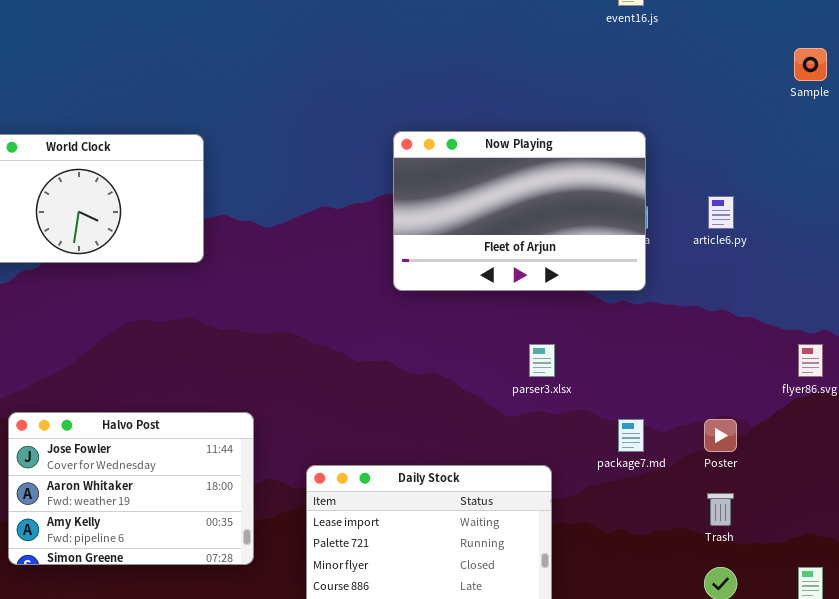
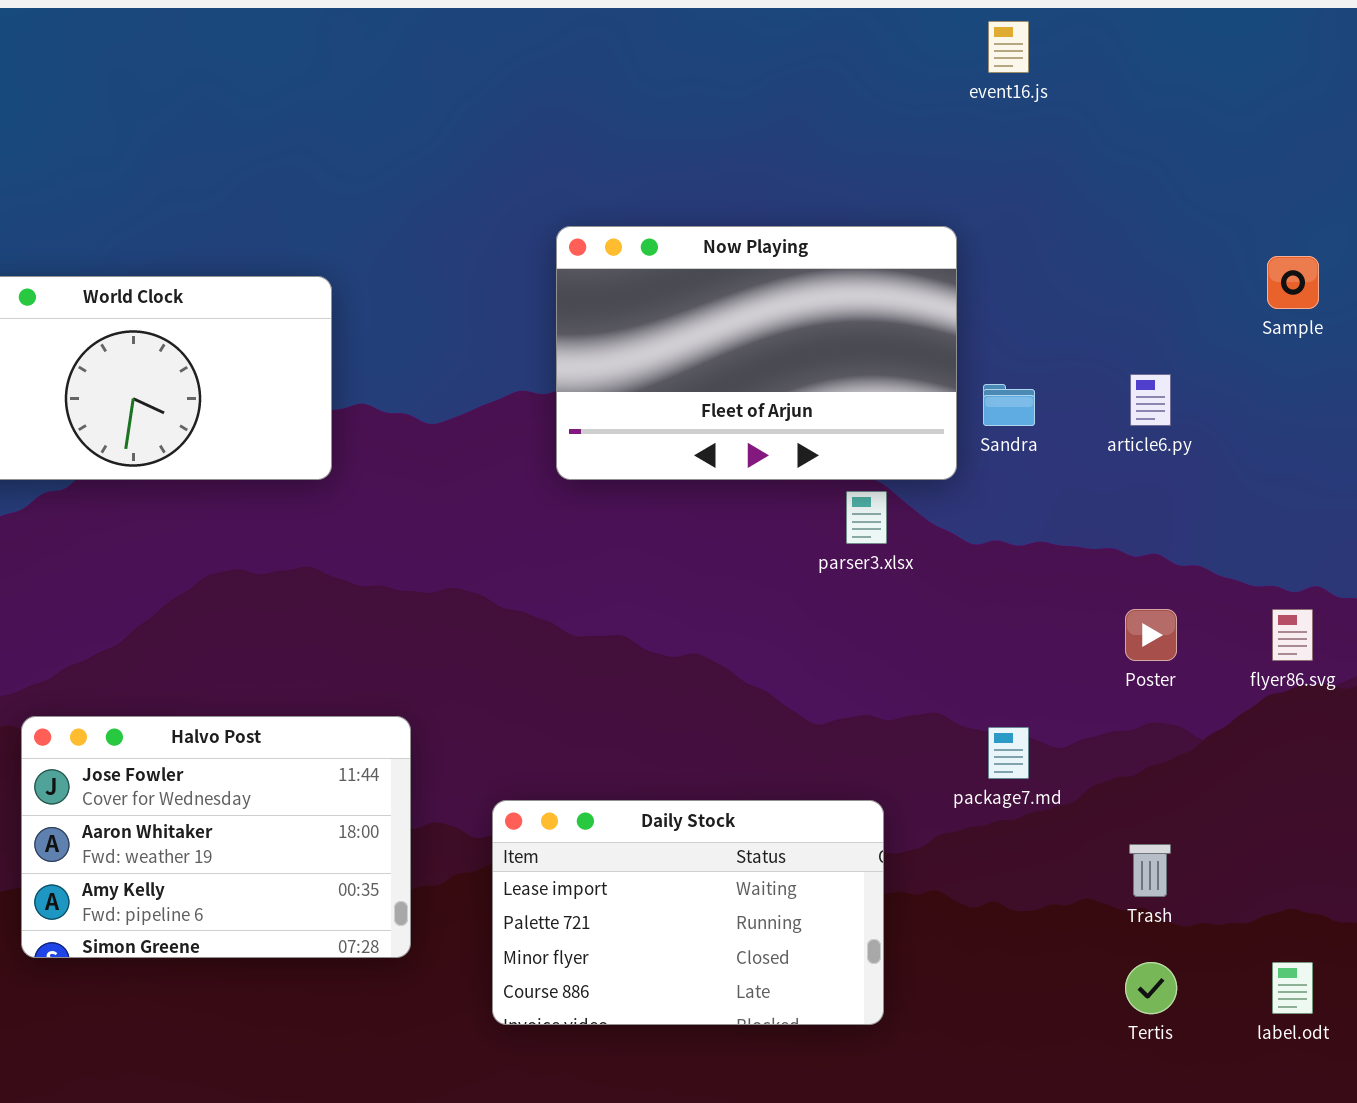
Sample: [794,48,827,81] -> [1267,256,1319,309], moved
Now Playing: [393,131,646,291] -> [556,226,957,480], moved
parser3.xlsx: [529,344,555,377] -> [846,491,887,544], moved
Poster: [704,419,737,452] -> [1125,609,1177,661], moved

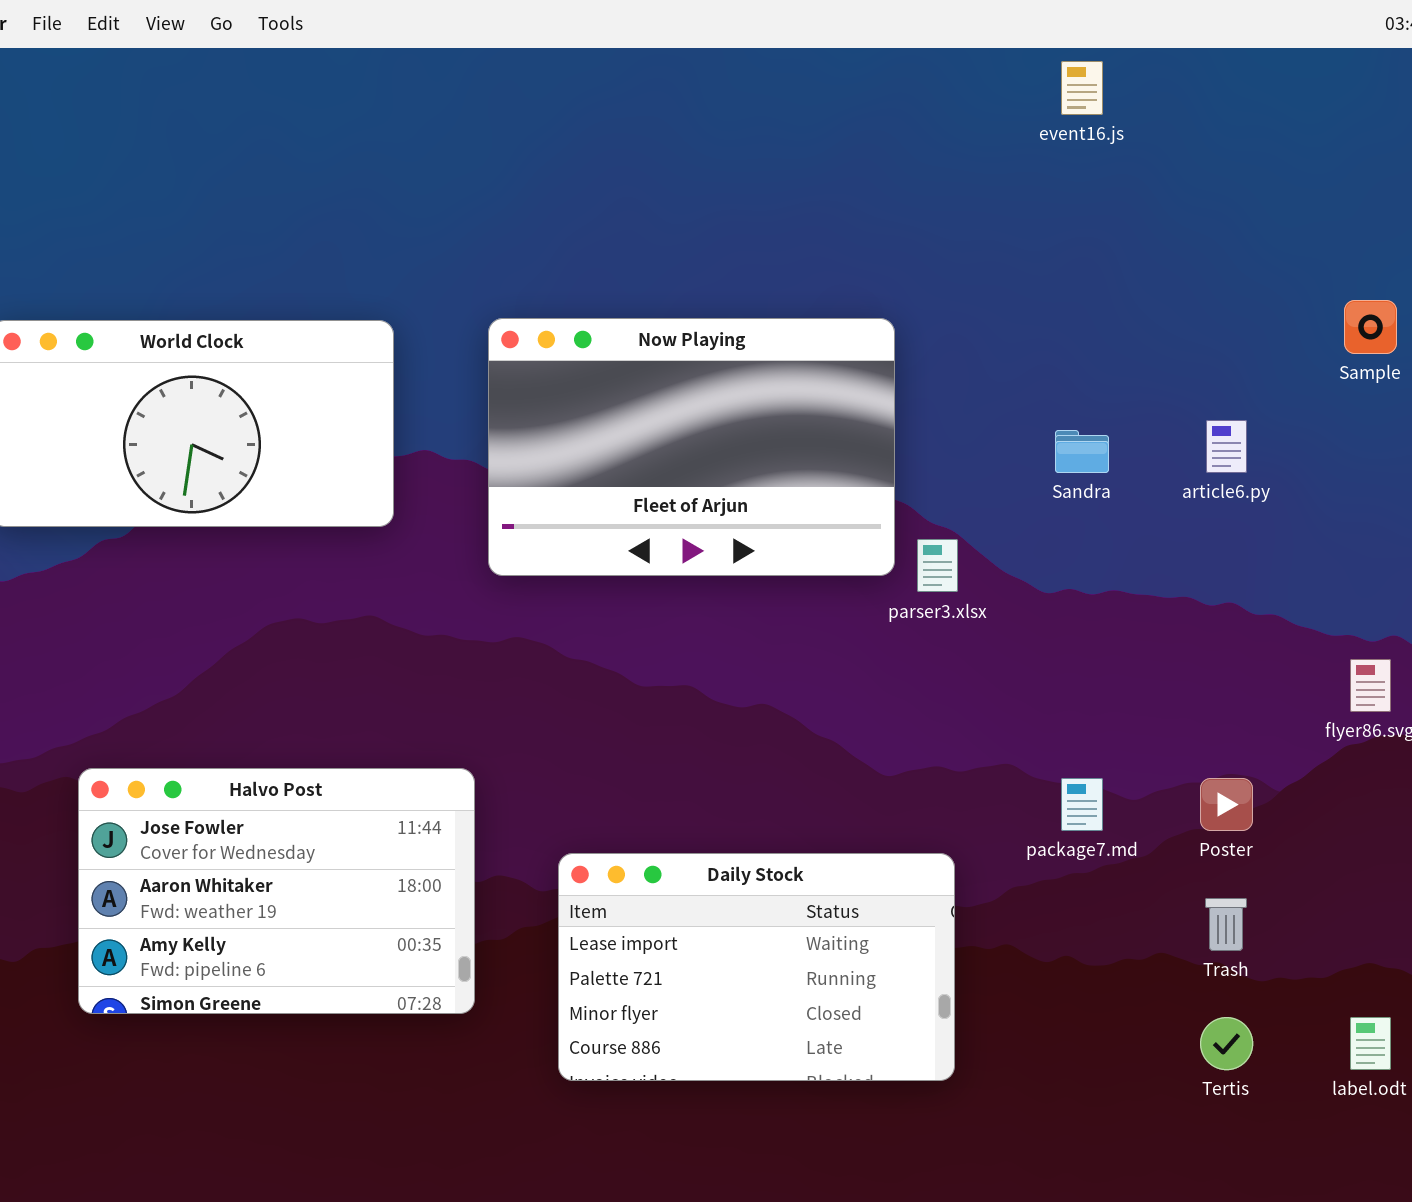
Now Playing: [556,226,957,480] -> [488,318,895,576], moved
Poster: [1125,609,1177,661] -> [1200,778,1253,831], moved

